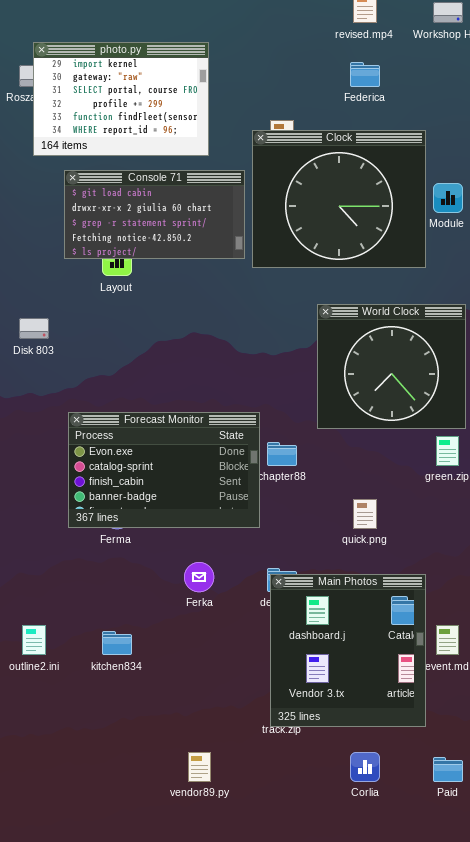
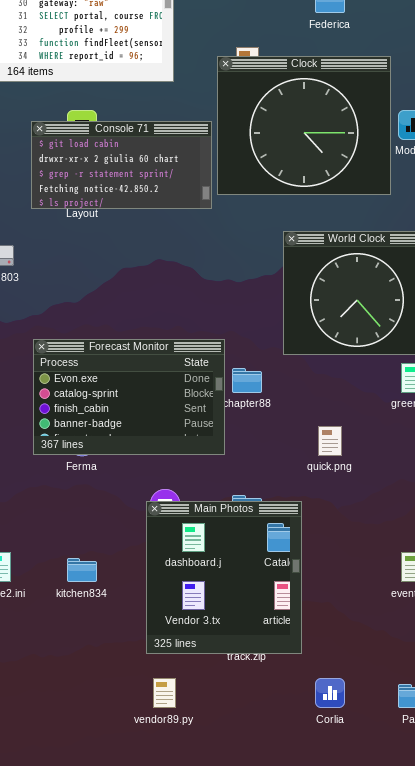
Console 71: [64,170,245,259] -> [31,121,212,209], moved
Main Photos: [270,574,426,727] -> [146,501,302,654], moved

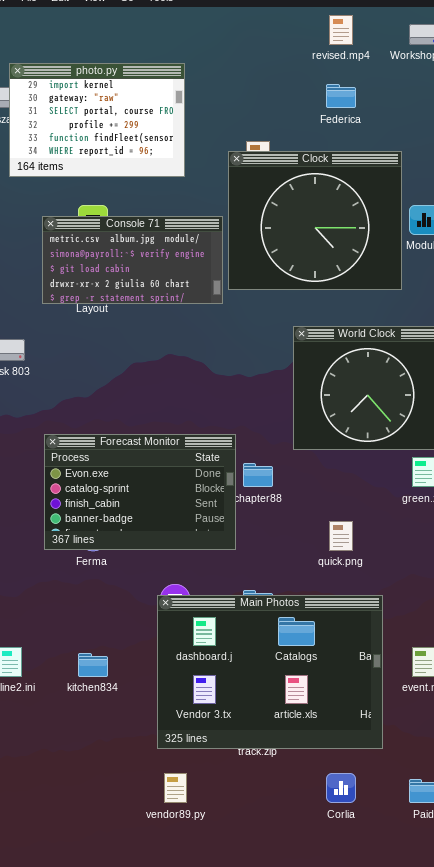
Console 71: [31,121,212,209] -> [42,216,223,304], scrolled up 2 rows
Main Photos: [146,501,302,654] -> [157,595,383,749], resized

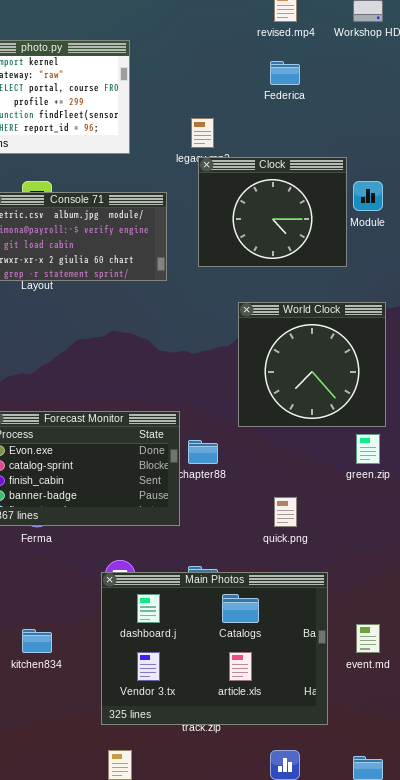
Clock: [228,151,402,290] -> [198,157,347,267], resized

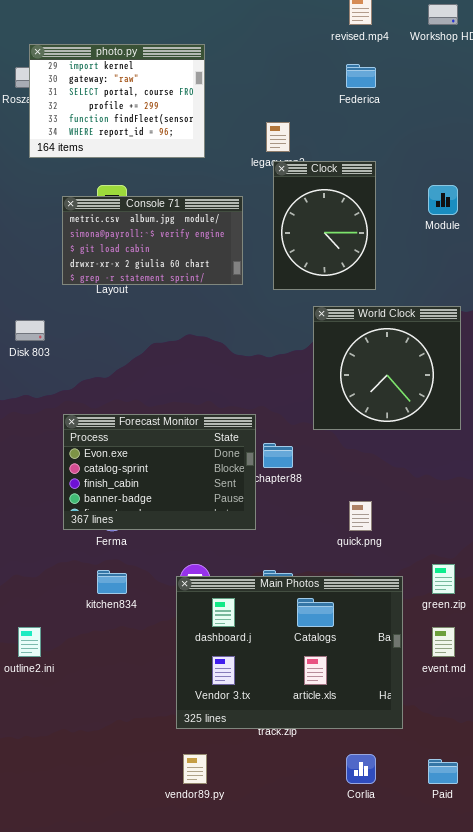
Clock: [198,157,347,267] -> [273,161,376,290], resized
green.zip: [356,434,380,464] -> [432,564,455,594], moved
kitchen834: [22,629,52,653] -> [97,570,127,594], moved

